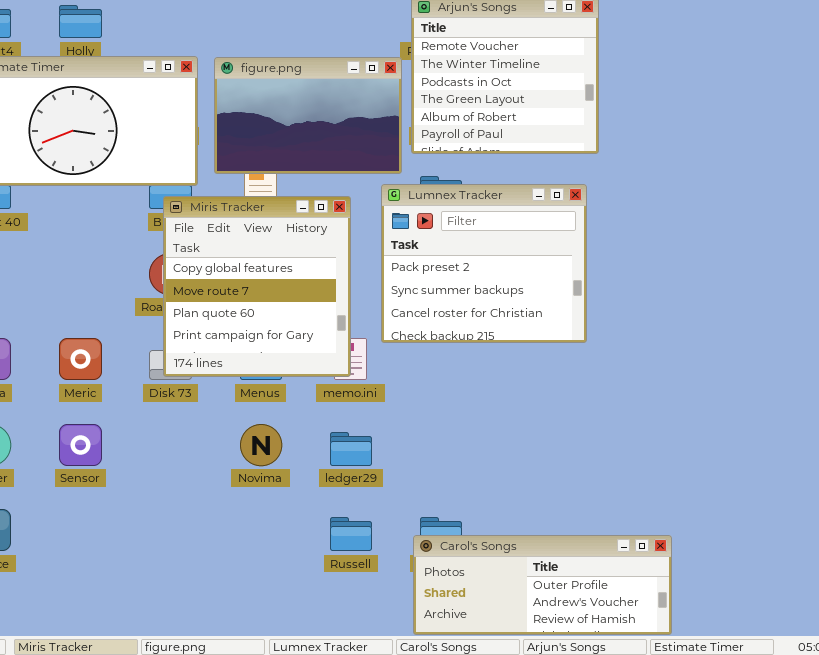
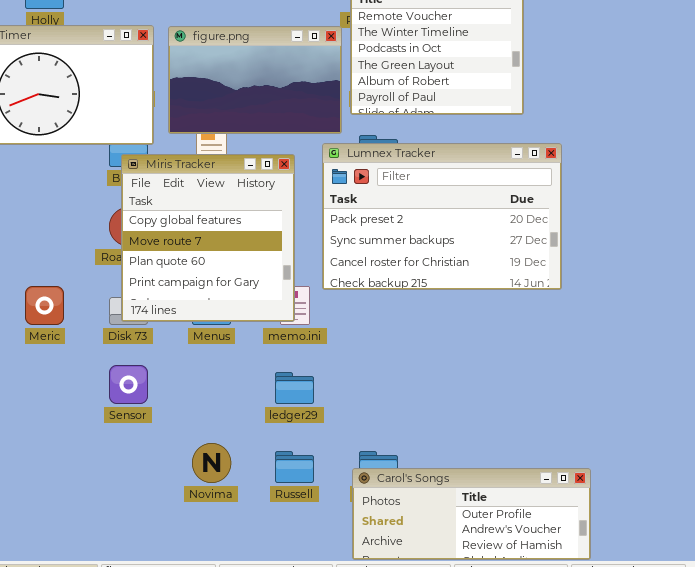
Lumnex Tracker: [381,184,587,343] -> [322,143,562,290], resized
Sensor: [59,424,102,466] -> [109,365,148,404], moved
Novima: [240,424,282,466] -> [192,443,231,483], moved

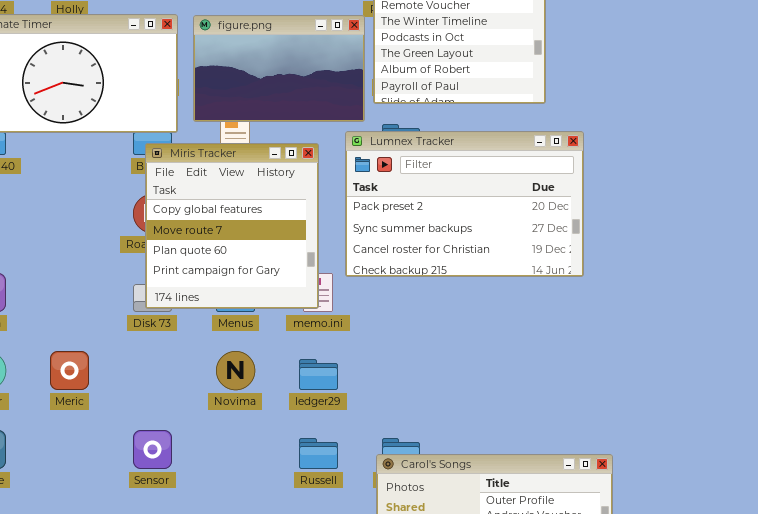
Meric: [25,286,64,325] -> [50,351,89,390], moved
Sensor: [109,365,148,404] -> [133,430,172,469], moved
Novima: [192,443,231,483] -> [216,351,255,390], moved

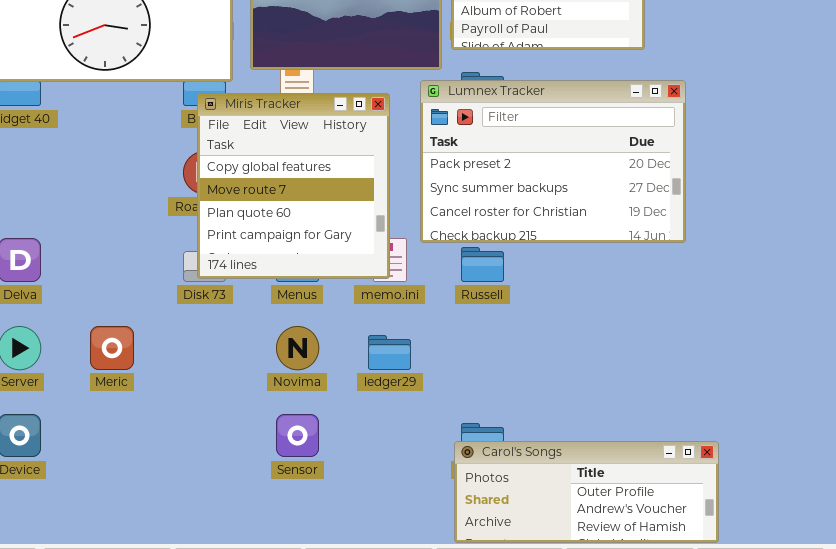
Sensor: [133,430,172,469] -> [276,414,319,457], moved
Russell: [299,438,338,469] -> [461,247,504,282], moved

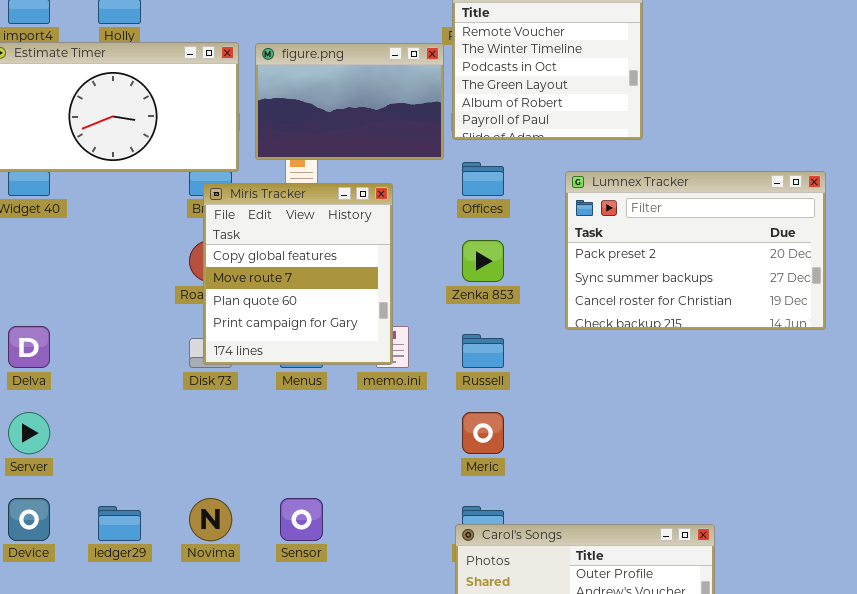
Lumnex Tracker: [420,80,686,243] -> [565,171,826,330], moved
Meric: [90,326,134,370] -> [462,412,504,454], moved
Novima: [276,326,319,370] -> [189,498,232,541], moved
ledger29: [368,335,411,370] -> [98,506,141,541], moved

